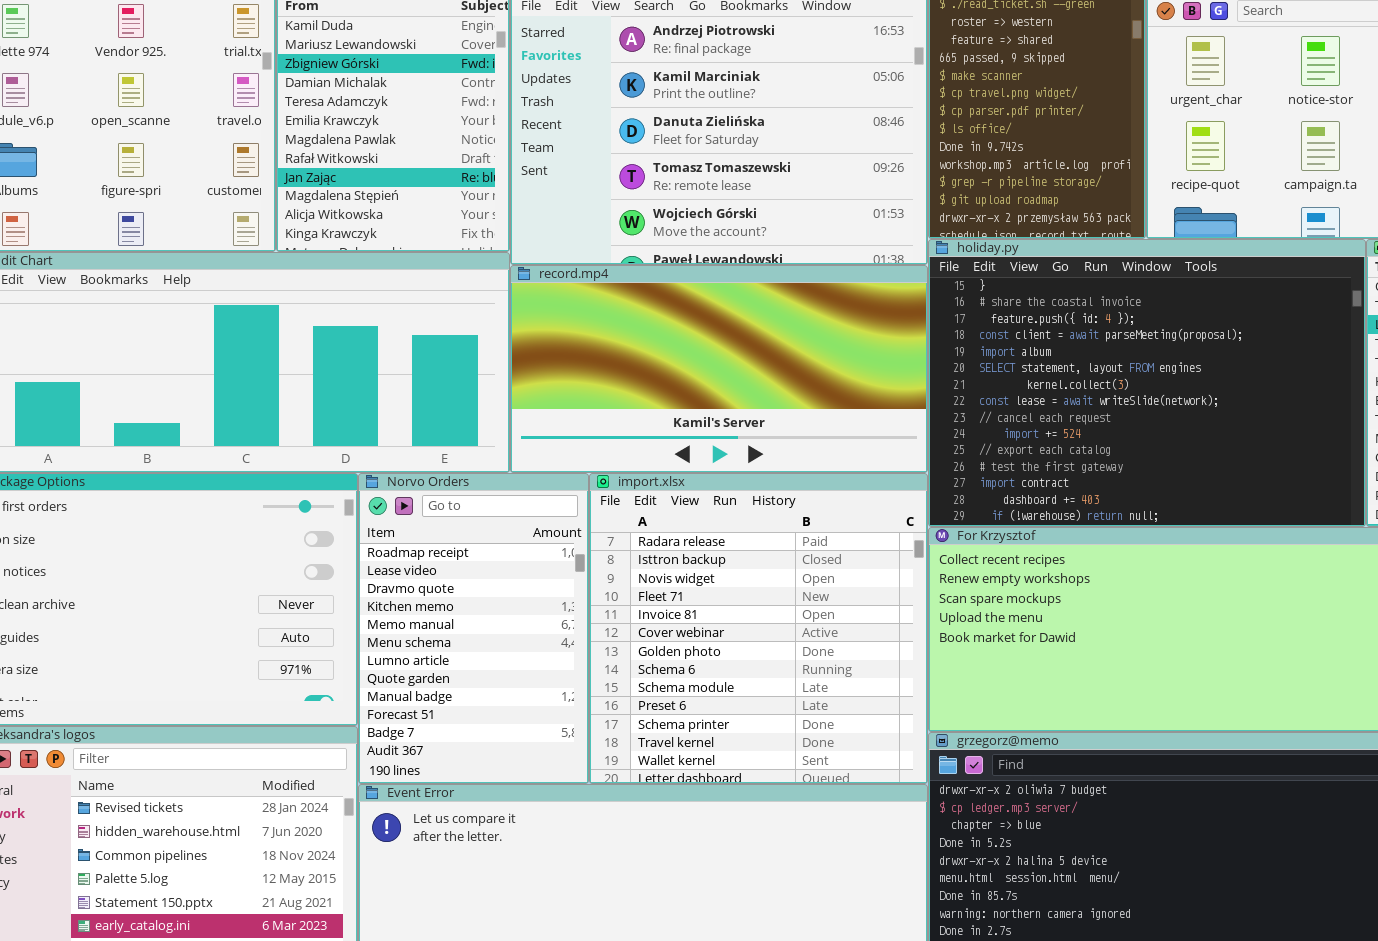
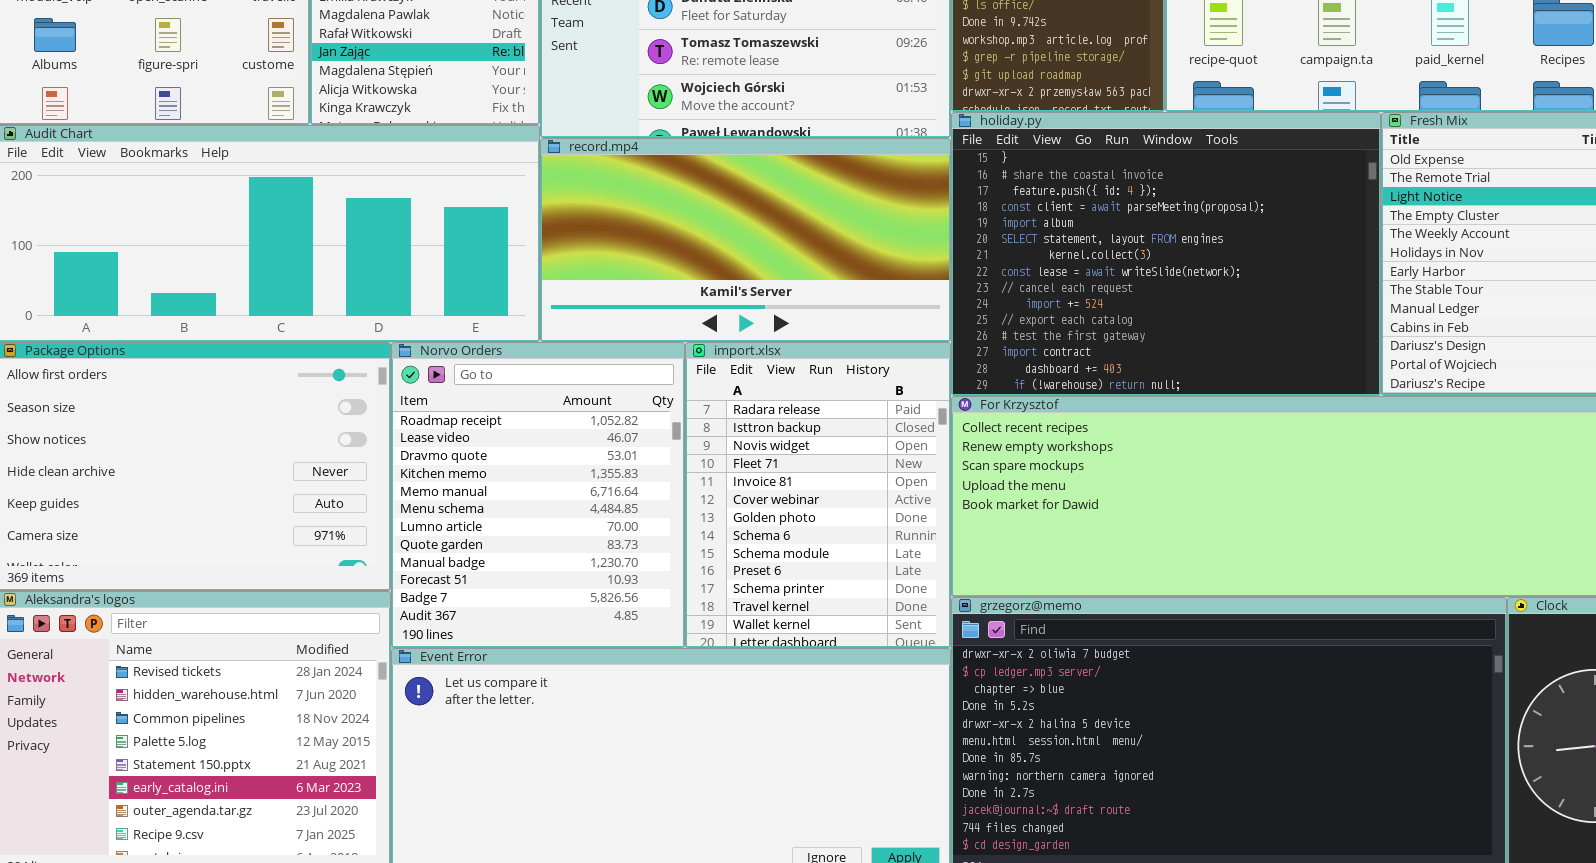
Norvo Orders: [358,473,589,784] -> [391,342,685,648], resized
import.xlsx: [589,473,928,784] -> [685,342,951,648], resized

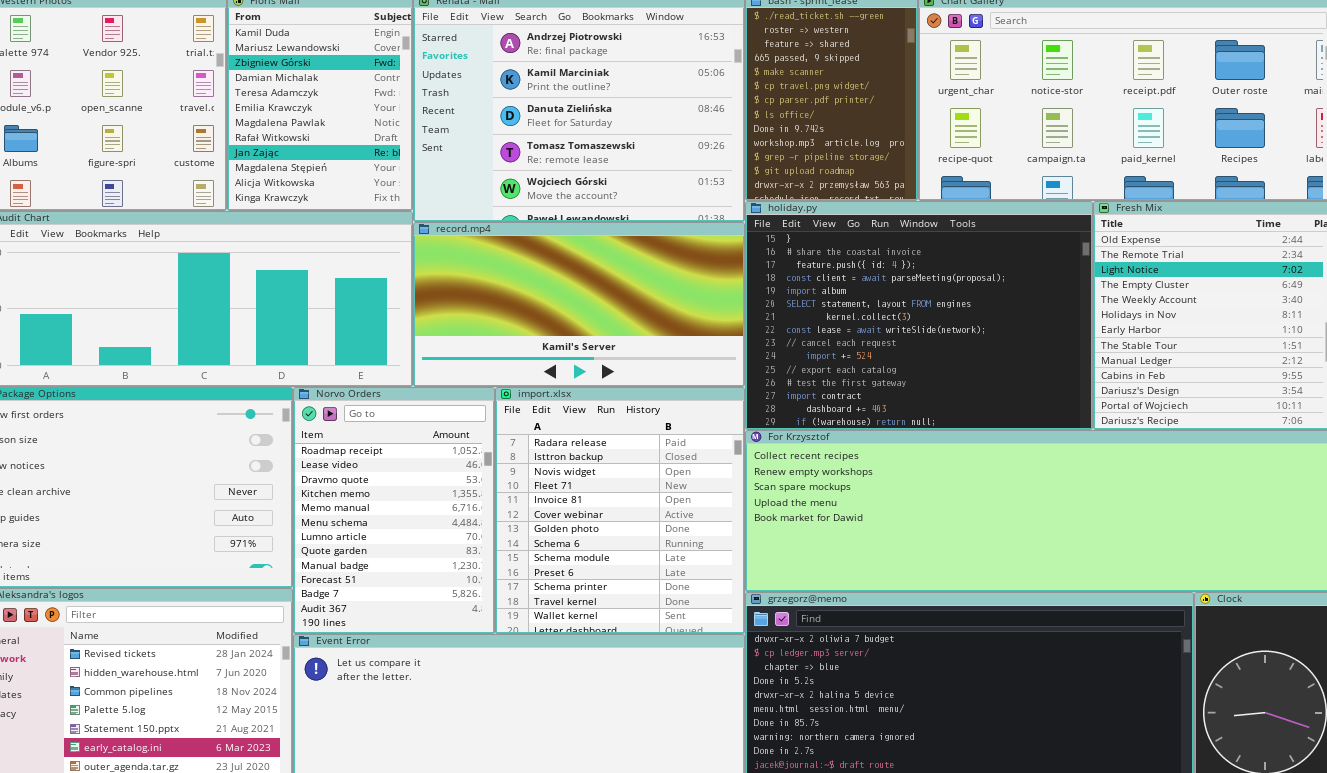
Norvo Orders: [391,342,685,648] -> [293,387,495,634], resized
import.xlsx: [685,342,951,648] -> [495,387,745,634], resized

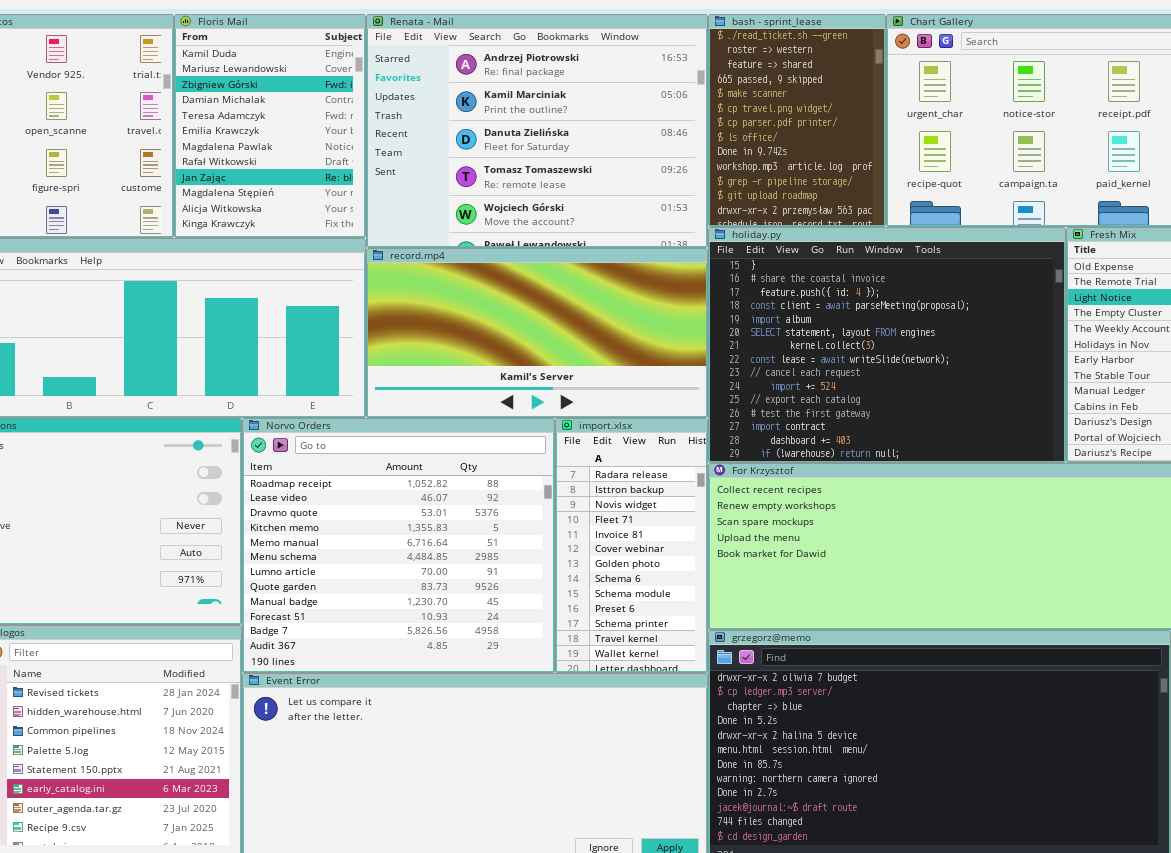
Norvo Orders: [293,387,495,634] -> [242,418,555,673], resized
import.xlsx: [495,387,745,634] -> [555,418,708,673], resized

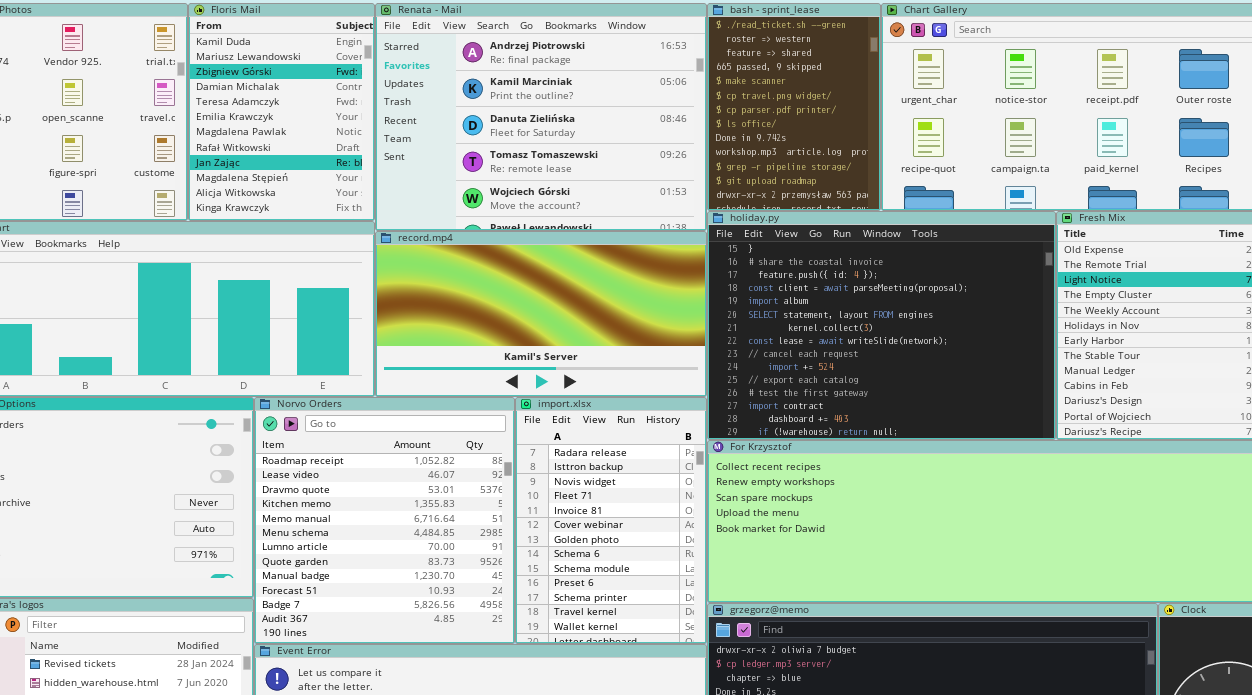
Norvo Orders: [242,418,555,673] -> [254,397,515,644], resized
import.xlsx: [555,418,708,673] -> [515,397,707,644], resized

